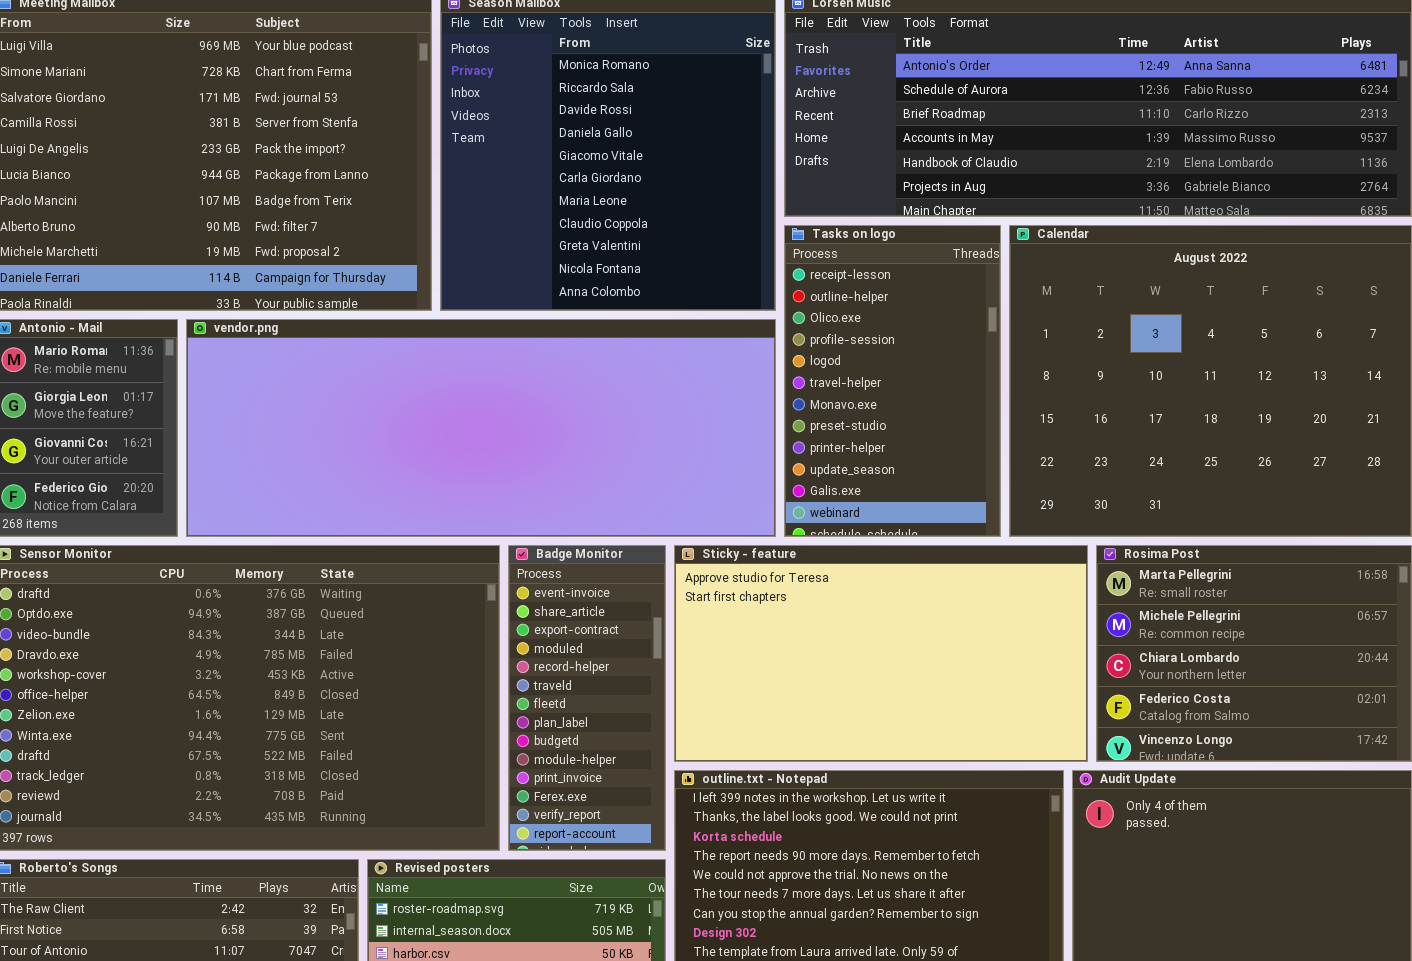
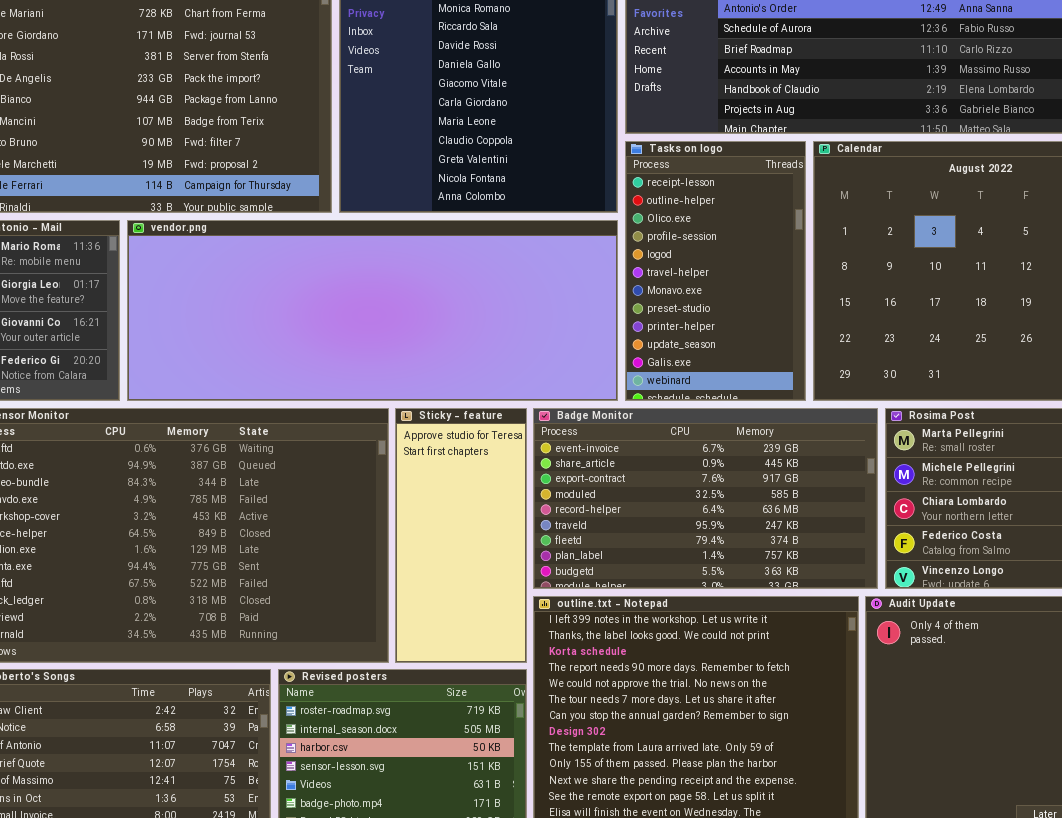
Badge Monitor: [508,545,666,851] -> [533,408,878,589], moved, resized
Sticky - feature: [674,545,1088,762] -> [395,408,527,663], moved, resized

